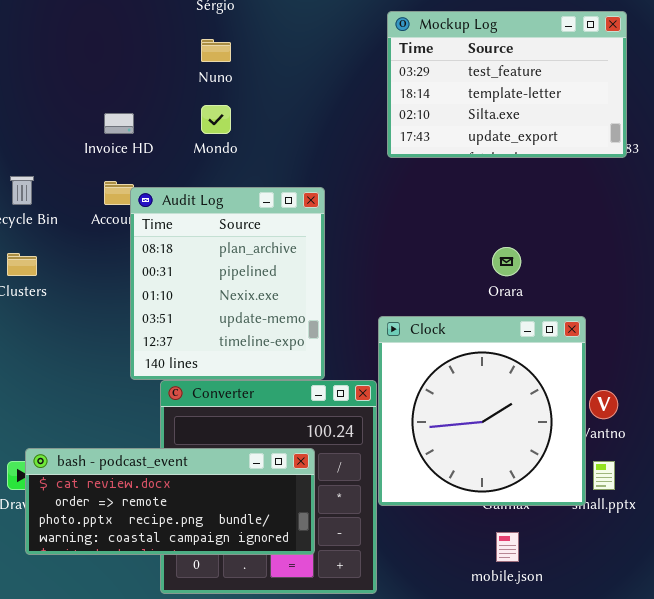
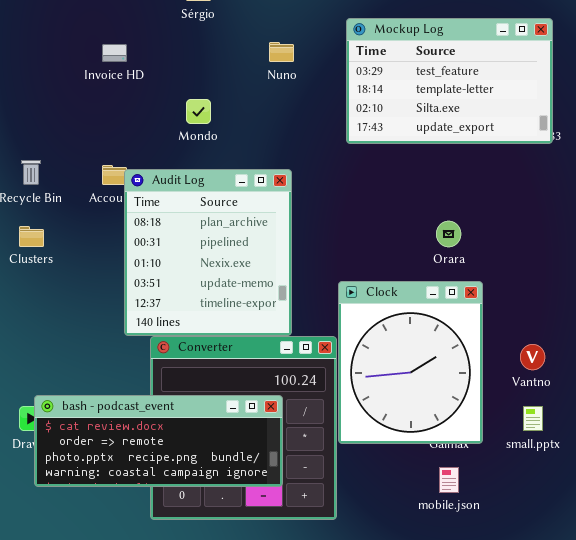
Nuno: [201,39,231,62] -> [269,42,294,62], moved
Invoice HD: [104,113,134,134] -> [102,44,127,62], moved
Clock: [378,316,586,506] -> [338,281,483,444], resized

